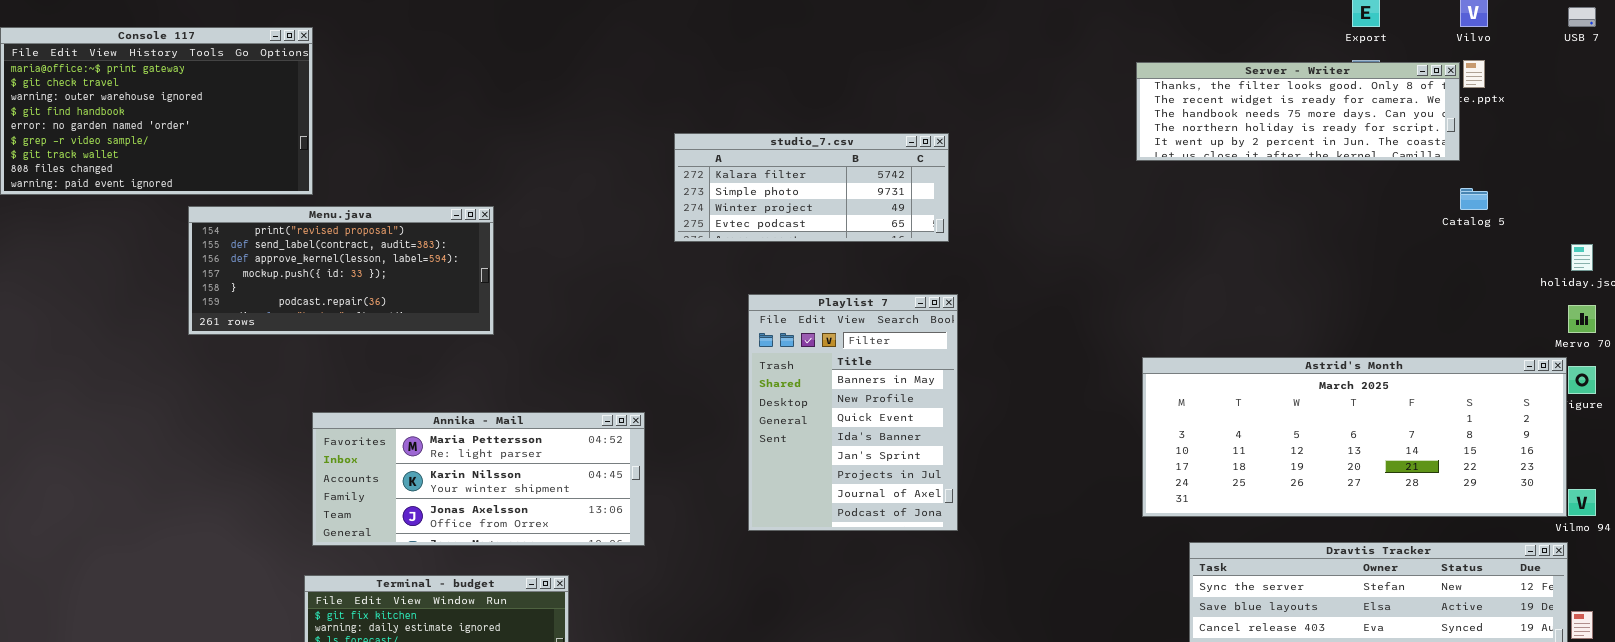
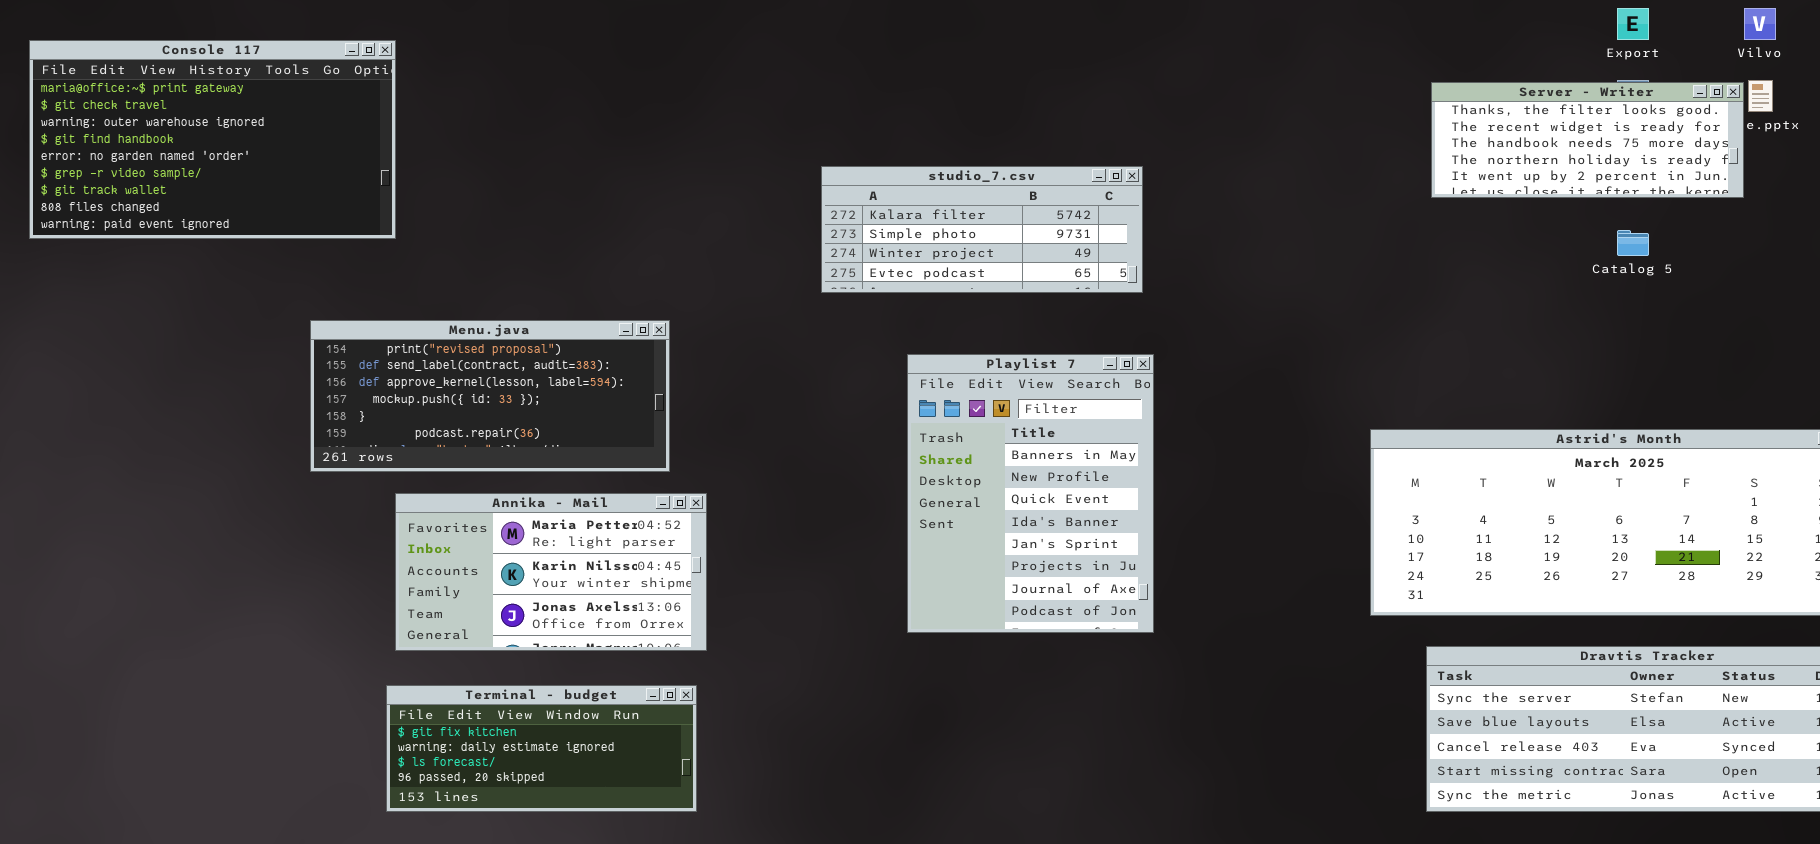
Server - Writer: [1136,62,1460,161] -> [1431,82,1744,198], resized
Catalog 5: [1460,188,1488,210] -> [1617,230,1649,256], moved
Menu.java: [188,206,494,335] -> [310,320,670,472], moved
Annika - Mail: [312,412,645,546] -> [395,493,707,651], resized

